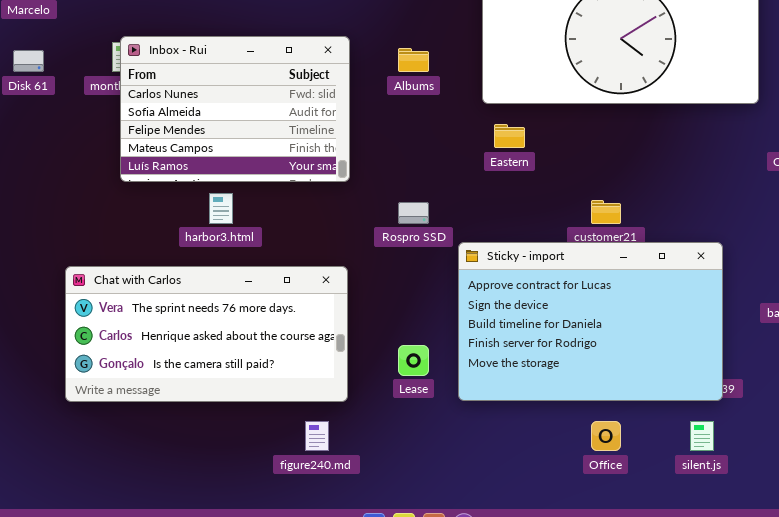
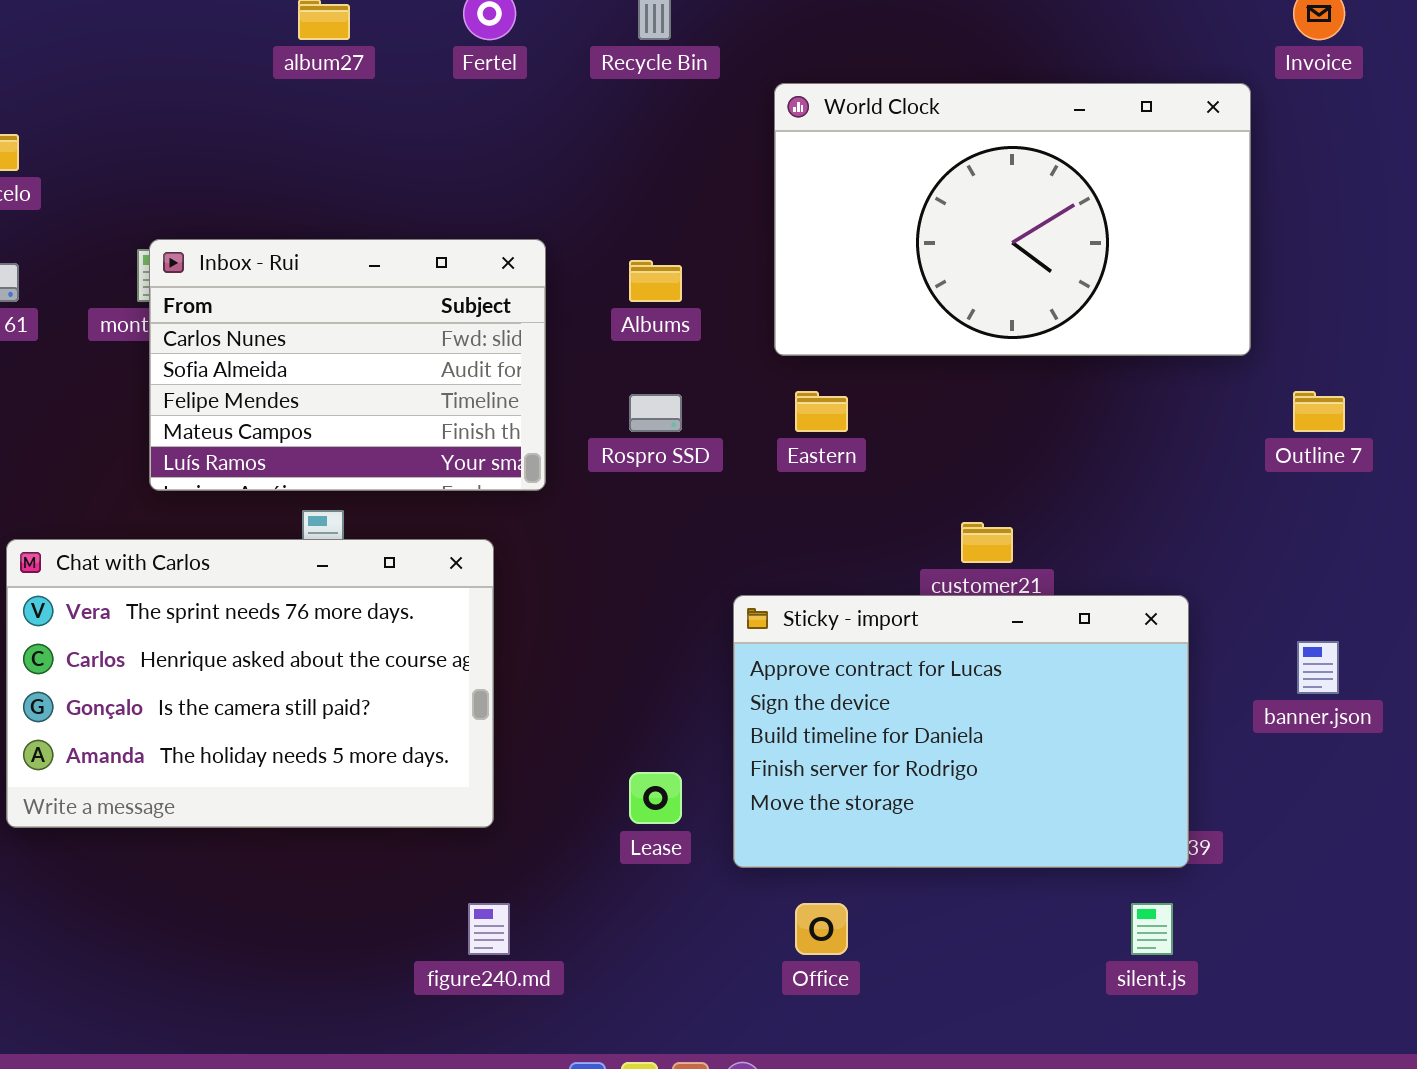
Rospro SSD: [398,202,429,224] -> [629,394,682,432], moved
Chat with Carlos: [65,266,348,402] -> [6,539,494,828], moved, resized
Office: [591,421,621,451] -> [795,903,848,955], moved

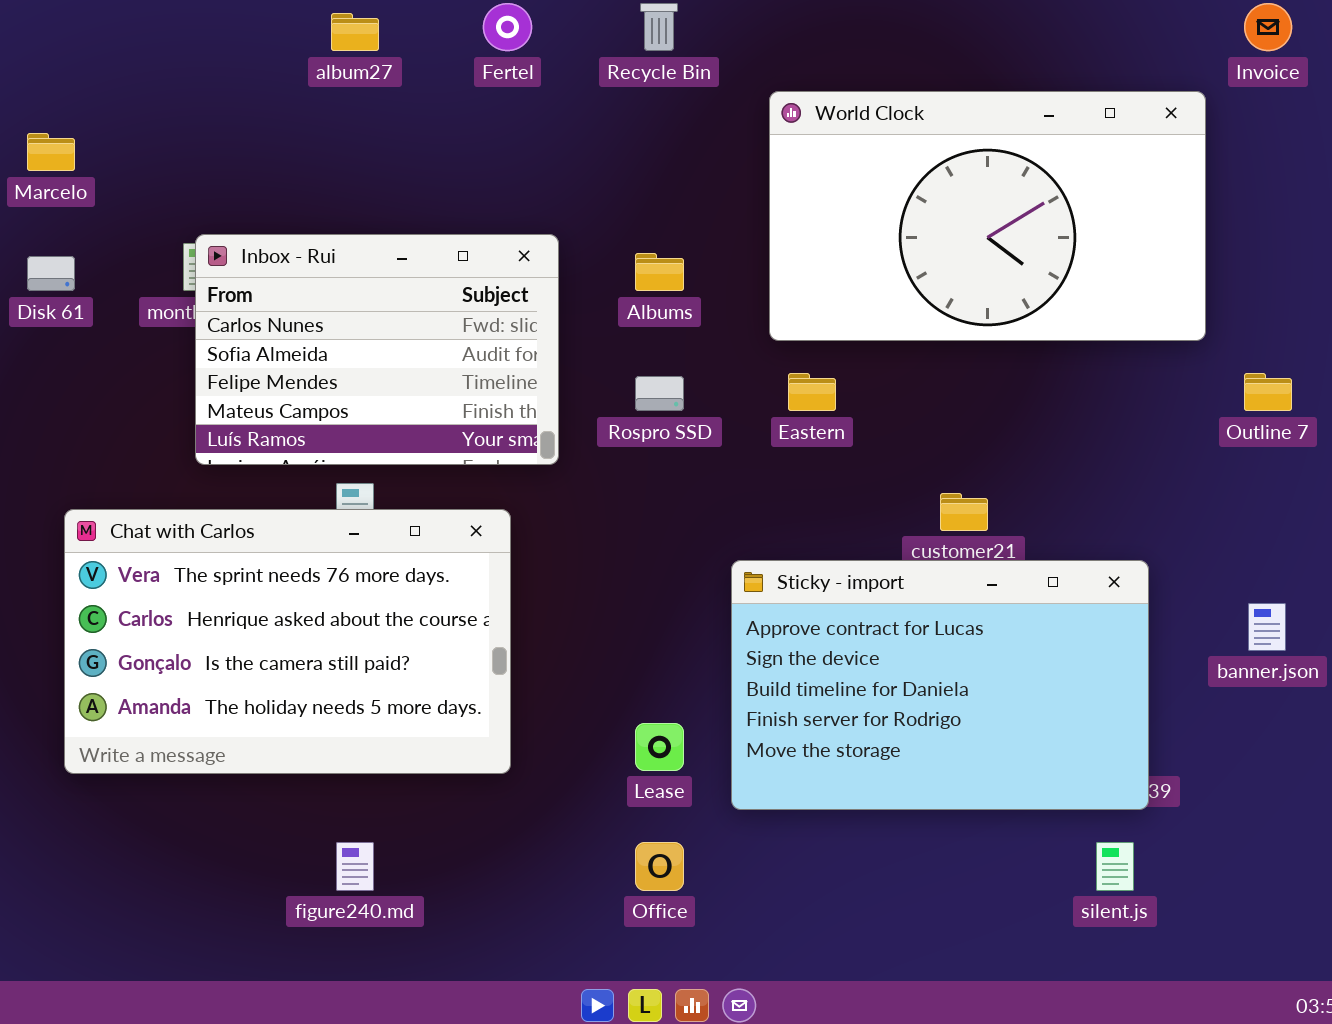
figure240.md: [468,903,510,955] -> [336,842,374,891], moved
Office: [795,903,848,955] -> [635,842,684,891], moved

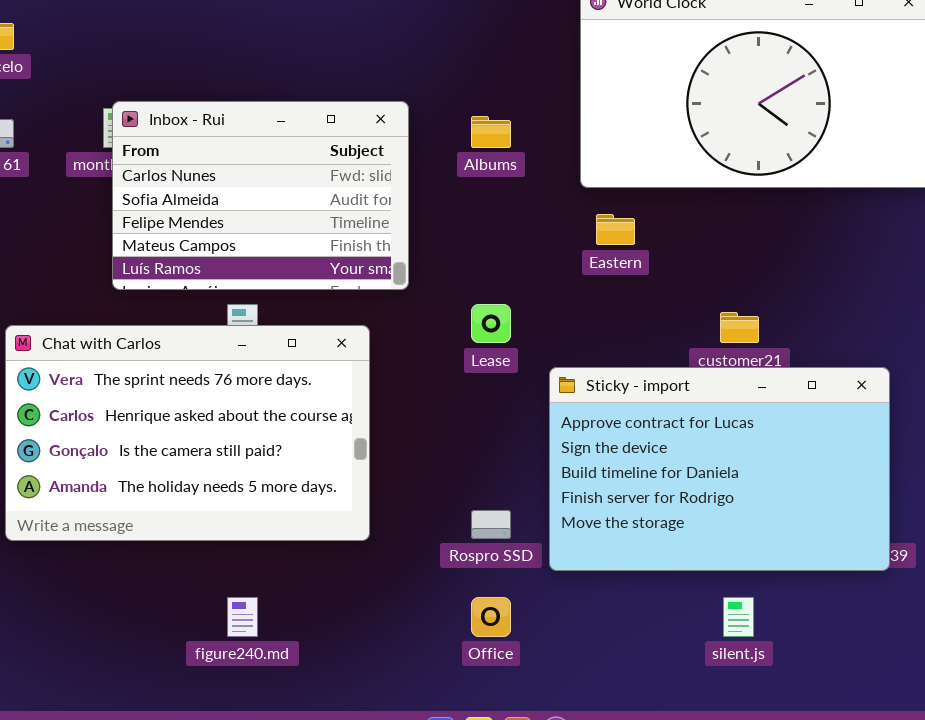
Rospro SSD: [635,376,684,411] -> [471,510,511,539], moved
Lease: [635,723,684,771] -> [471,304,511,343], moved
silent.js: [1096,842,1134,891] -> [723,597,754,637], moved

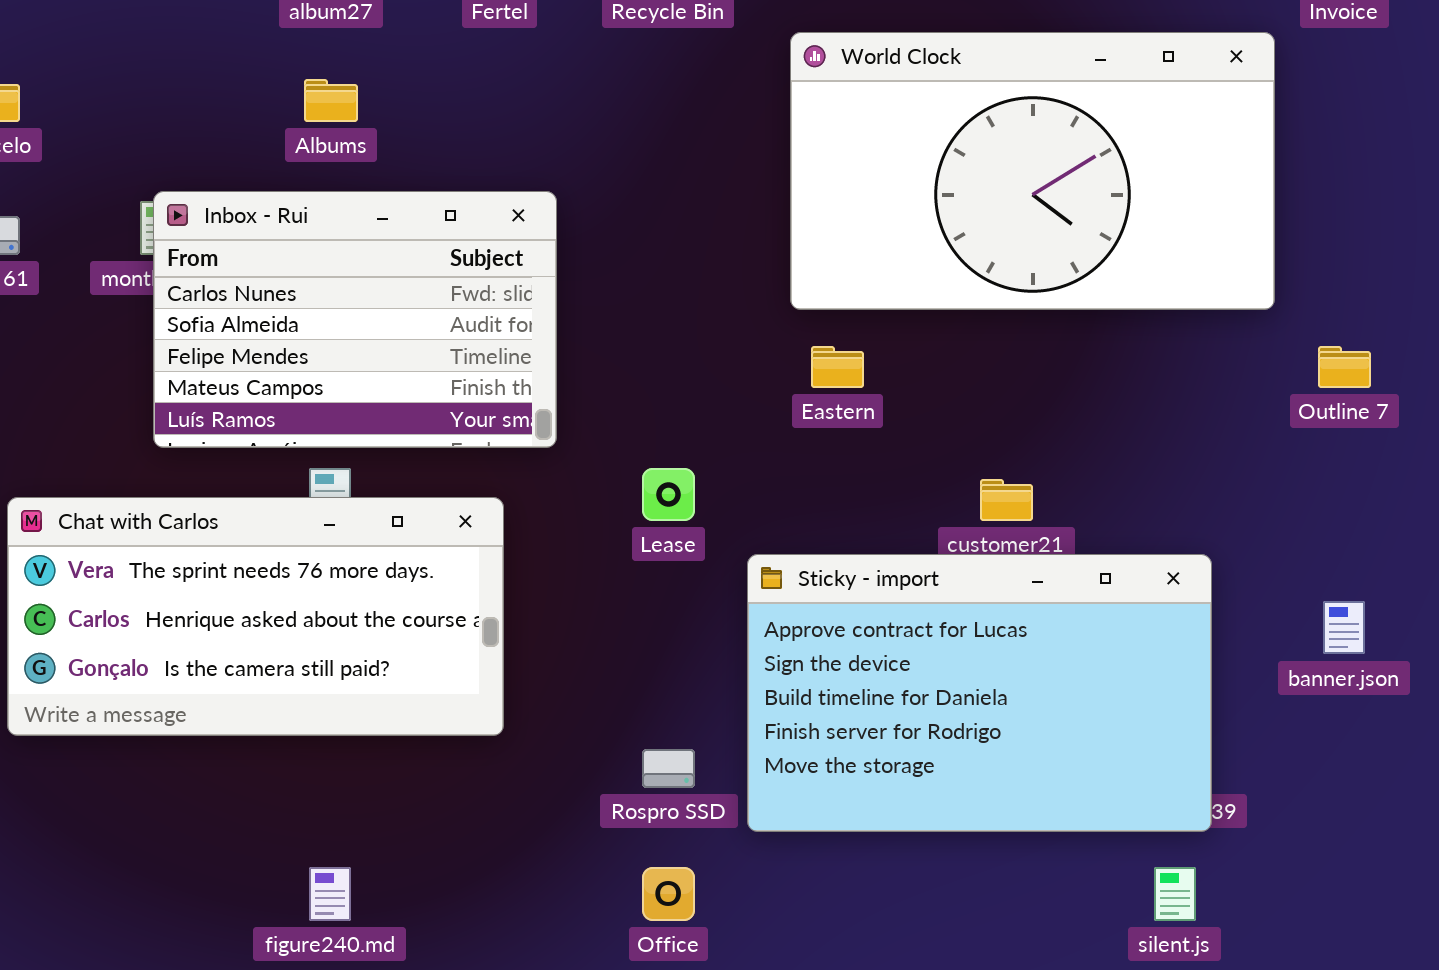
Albums: [471,116,511,148] -> [304,79,358,122], moved
Chat with Carlos: [5,325,370,541] -> [7,497,504,736], resized
silent.js: [723,597,754,637] -> [1154,867,1196,921], moved

